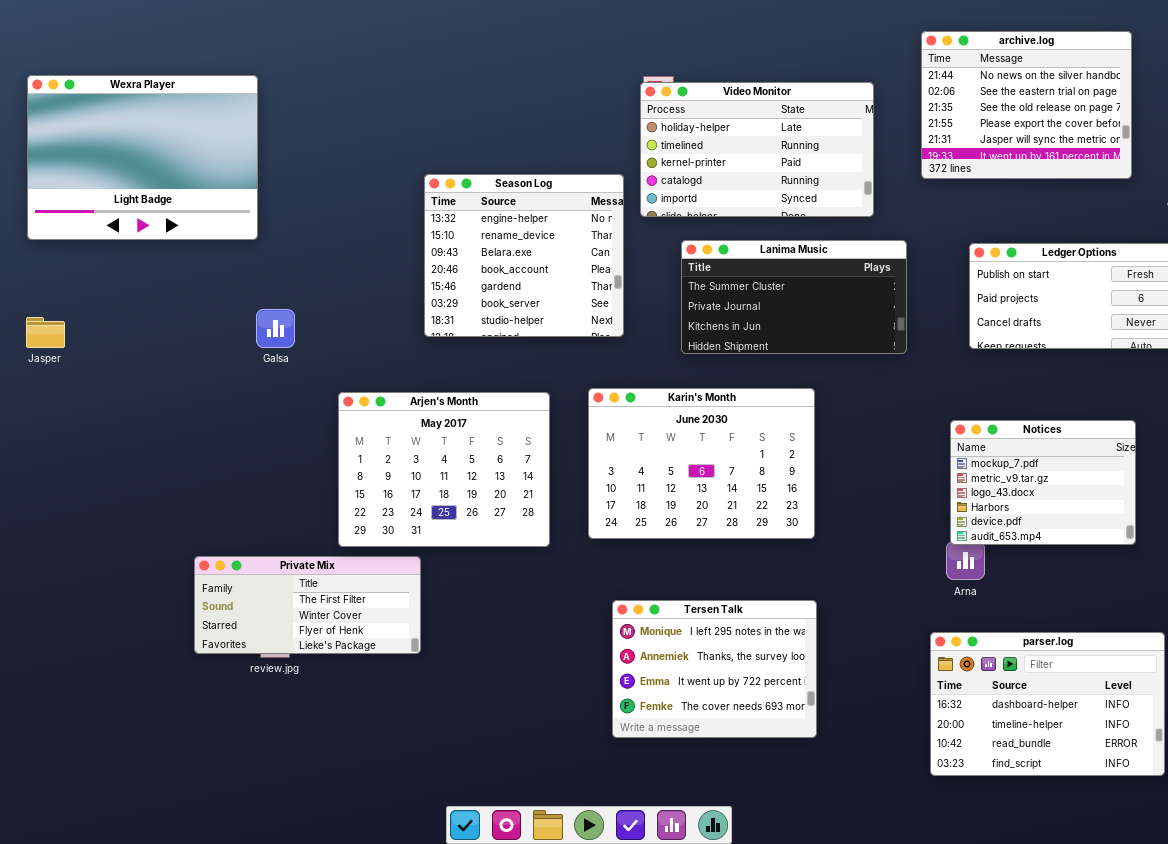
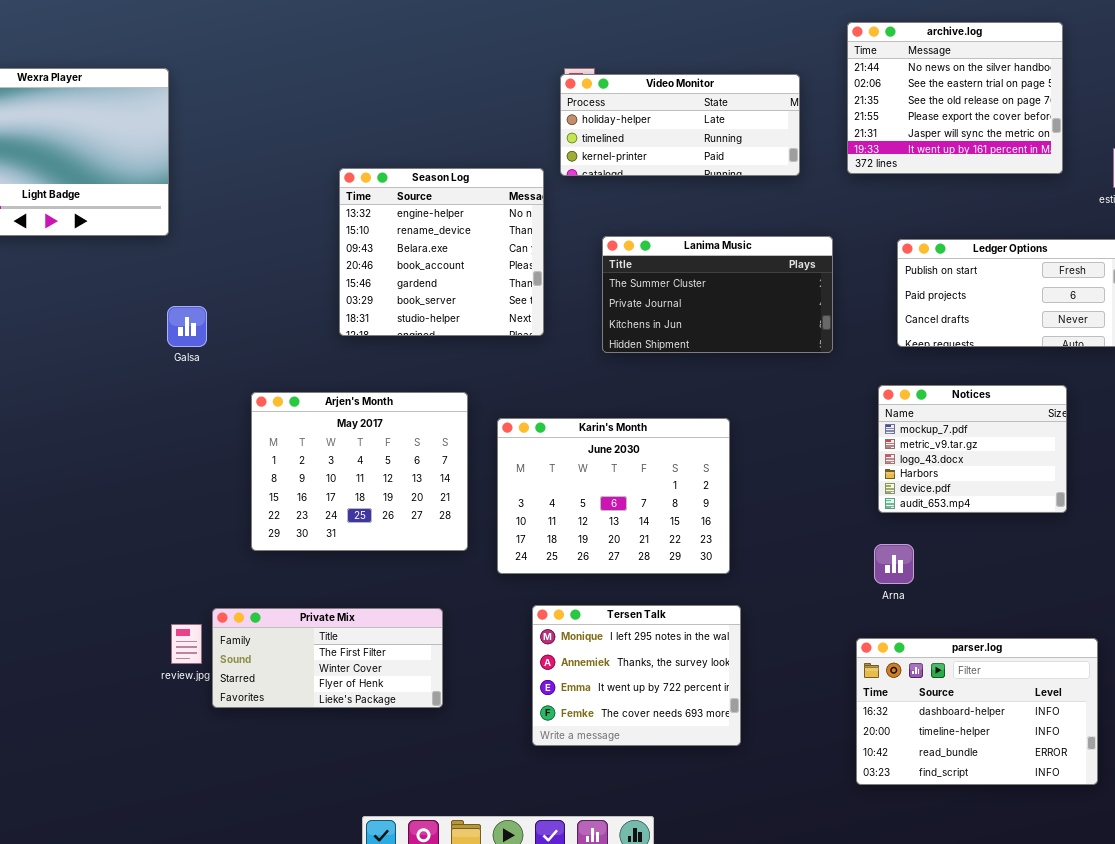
Video Monitor: [640,82,874,217] -> [560,74,800,176], resized
Karin's Month: [588,388,815,539] -> [497,418,730,574], moved
Notices: [950,420,1136,545] -> [878,385,1067,513], moved
Private Mix: [194,556,421,654] -> [212,608,443,708], moved

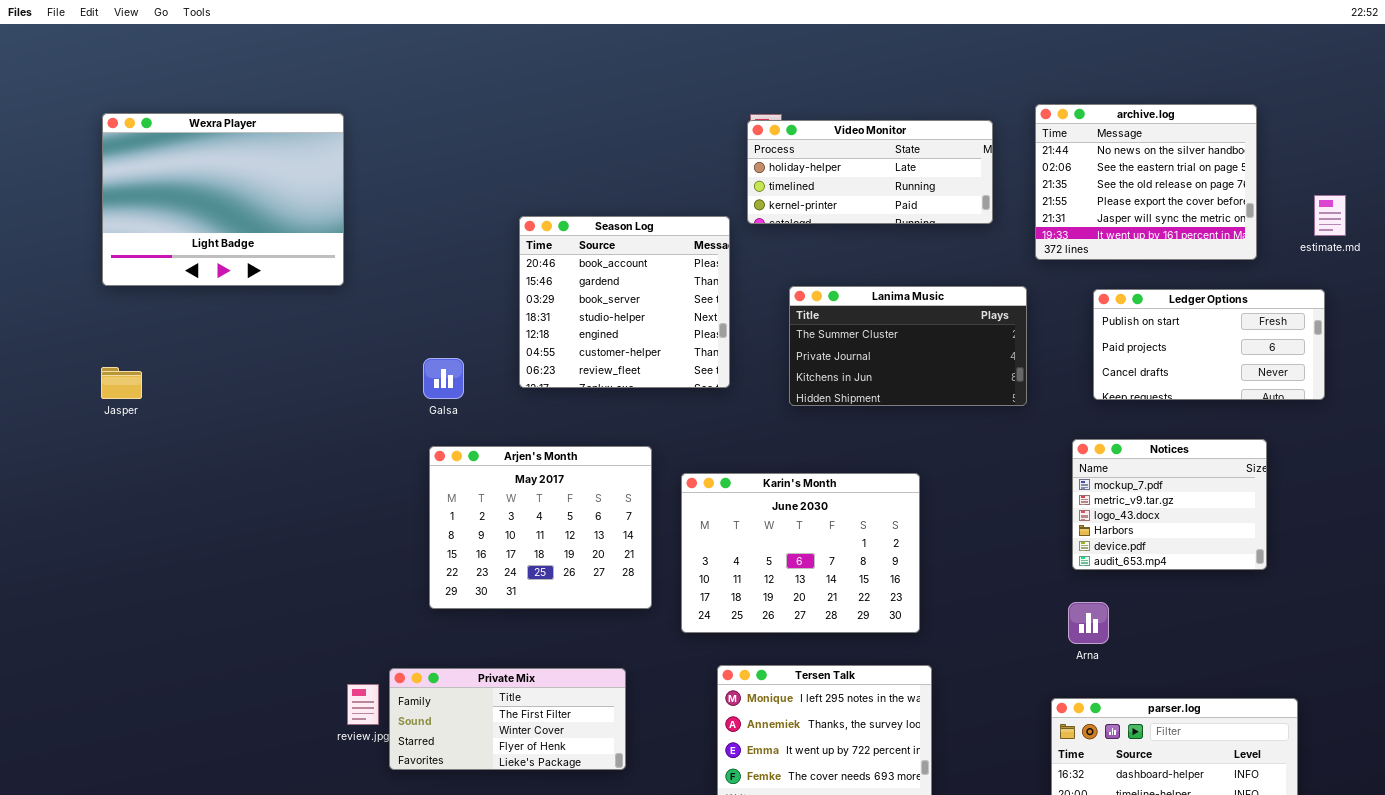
archive.log: [847,22,1063,174] -> [1035,104,1257,260], moved
Season Log: [339,168,544,336] -> [519,216,730,388], scrolled down 3 rows
Galsa: [167,306,207,347] -> [423,358,464,399], moved

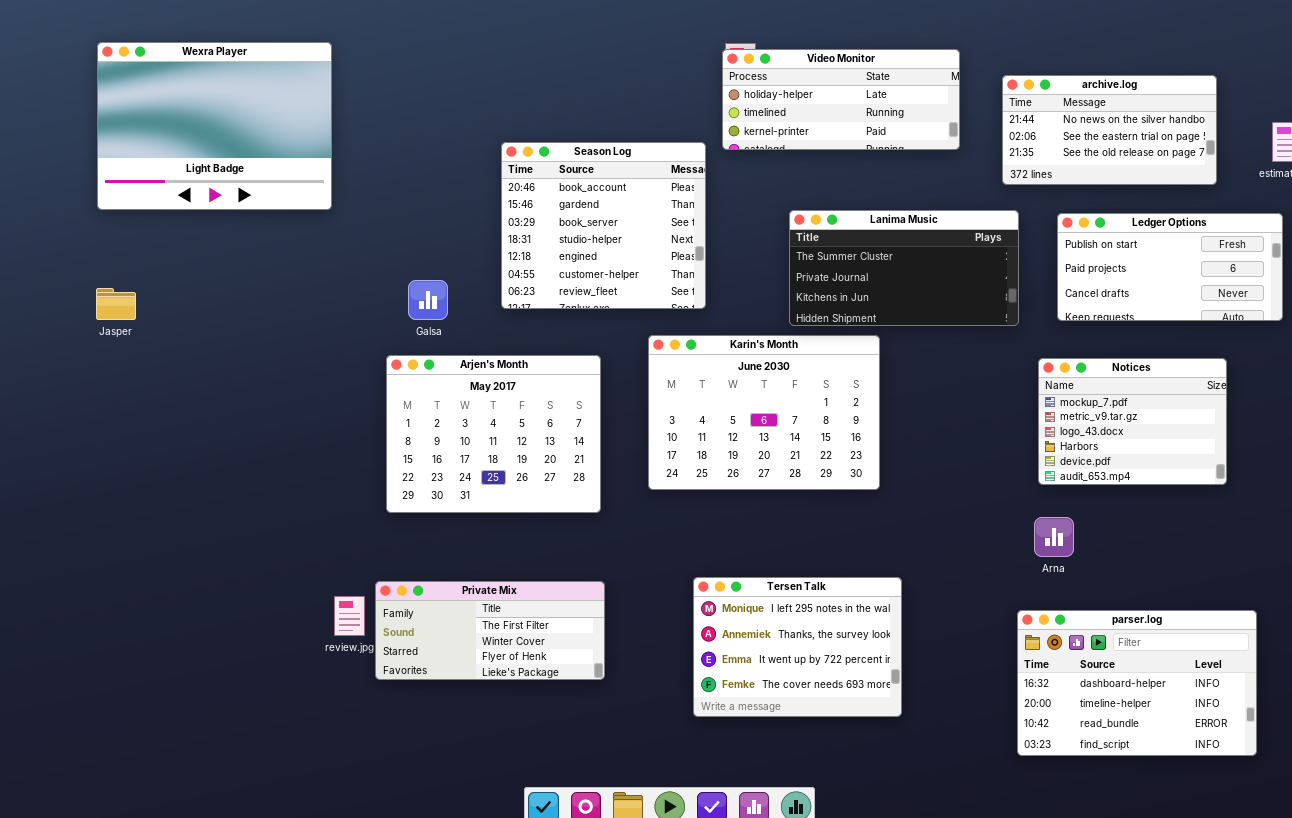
archive.log: [1035,104,1257,260] -> [1002,75,1217,185], resized
Lanima Music: [789,286,1027,406] -> [789,210,1019,326], moved
Arjen's Month: [429,446,652,609] -> [386,355,601,513], moved
Karin's Month: [681,473,920,633] -> [648,335,880,490], moved

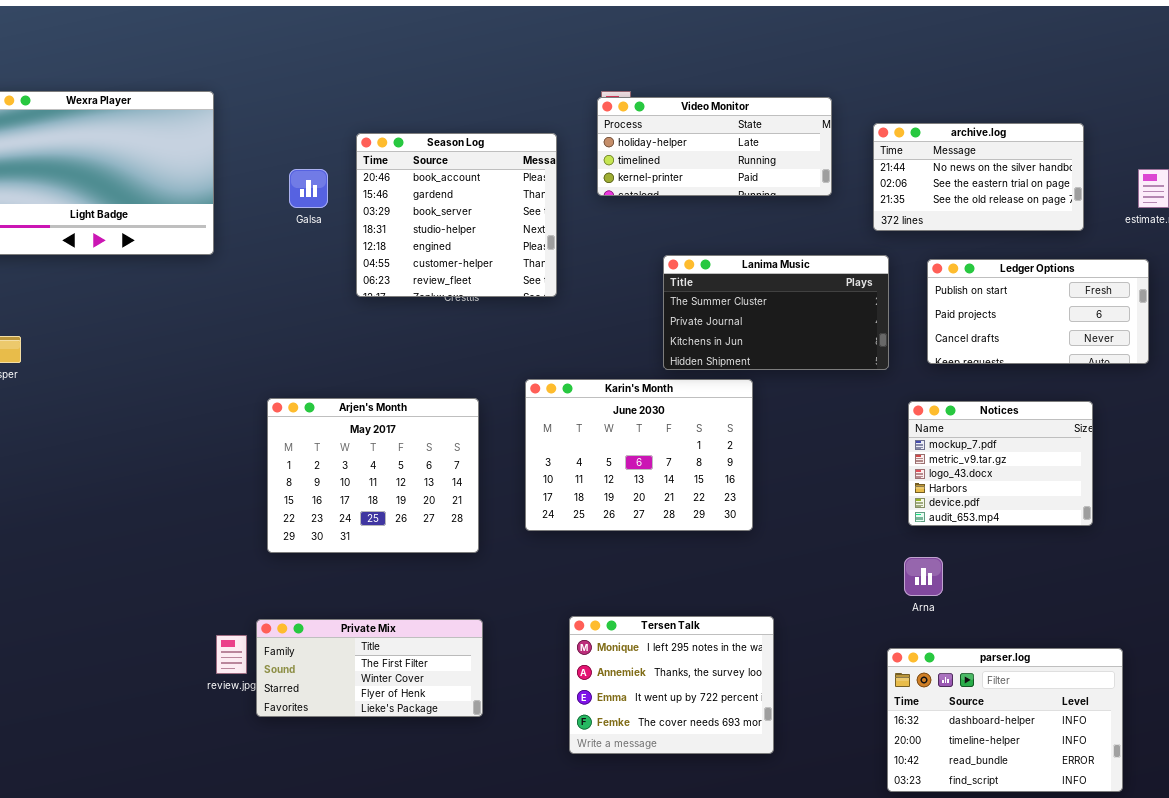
Season Log: [501,142,706,309] -> [356,133,557,297], moved
Galsa: [408,280,448,320] -> [289,169,328,208], moved

